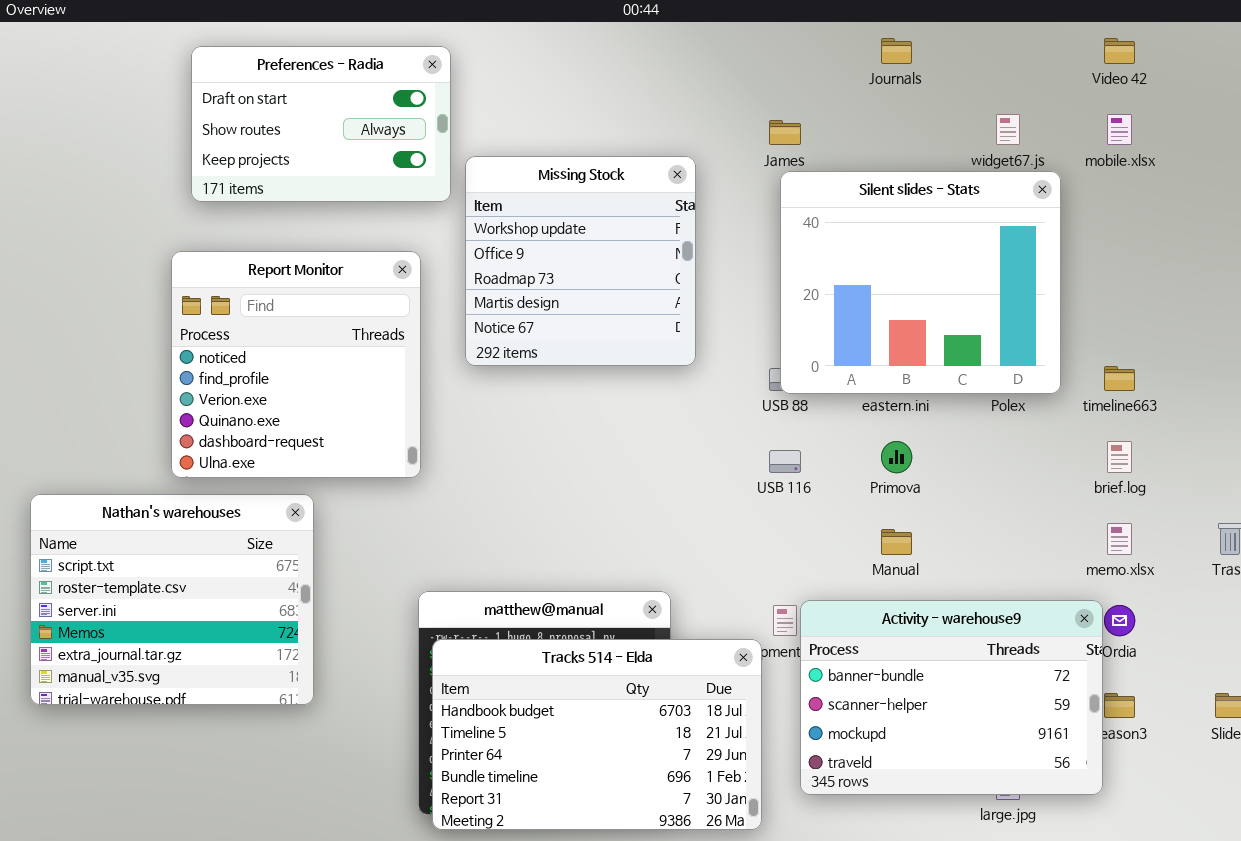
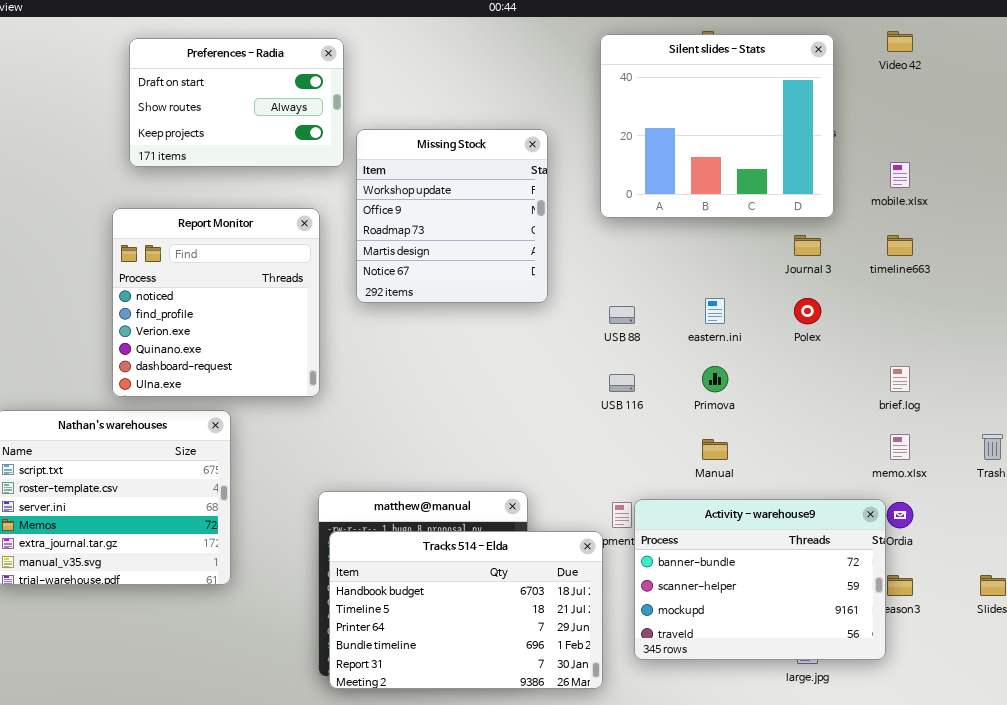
mobile.xlsx: [1107,114,1132,145] -> [890,162,910,188], moved
Silent slides - Stats: [780,171,1061,394] -> [600,34,834,218], moved
timeline663: [1104,366,1135,391] -> [887,235,913,256], moved

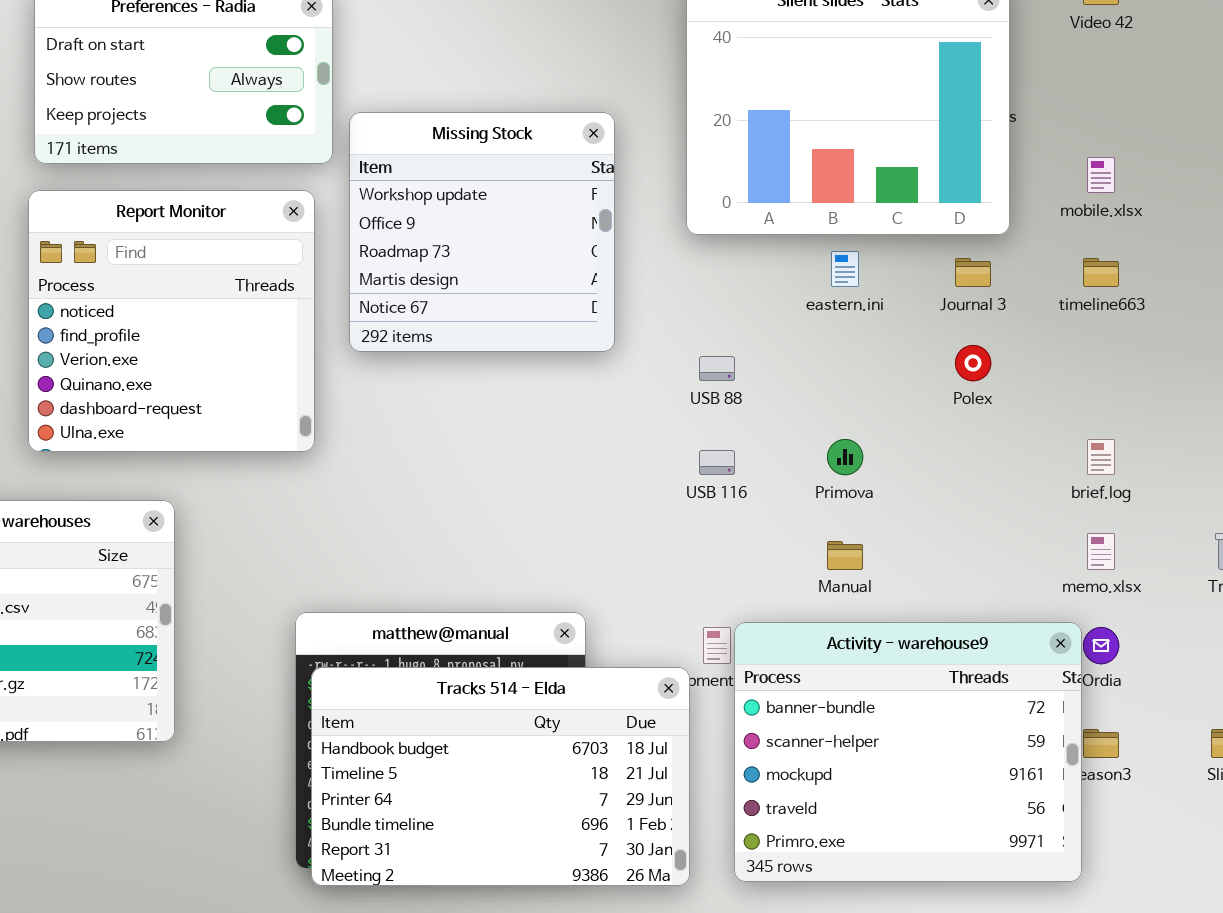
Report Monitor: [112,208,320,397] -> [28,190,315,452], moved
eastern.ini: [705,298,725,324] -> [831,251,859,287], moved
Activity - warehouse9: [634,499,886,660] -> [734,622,1082,882], resized

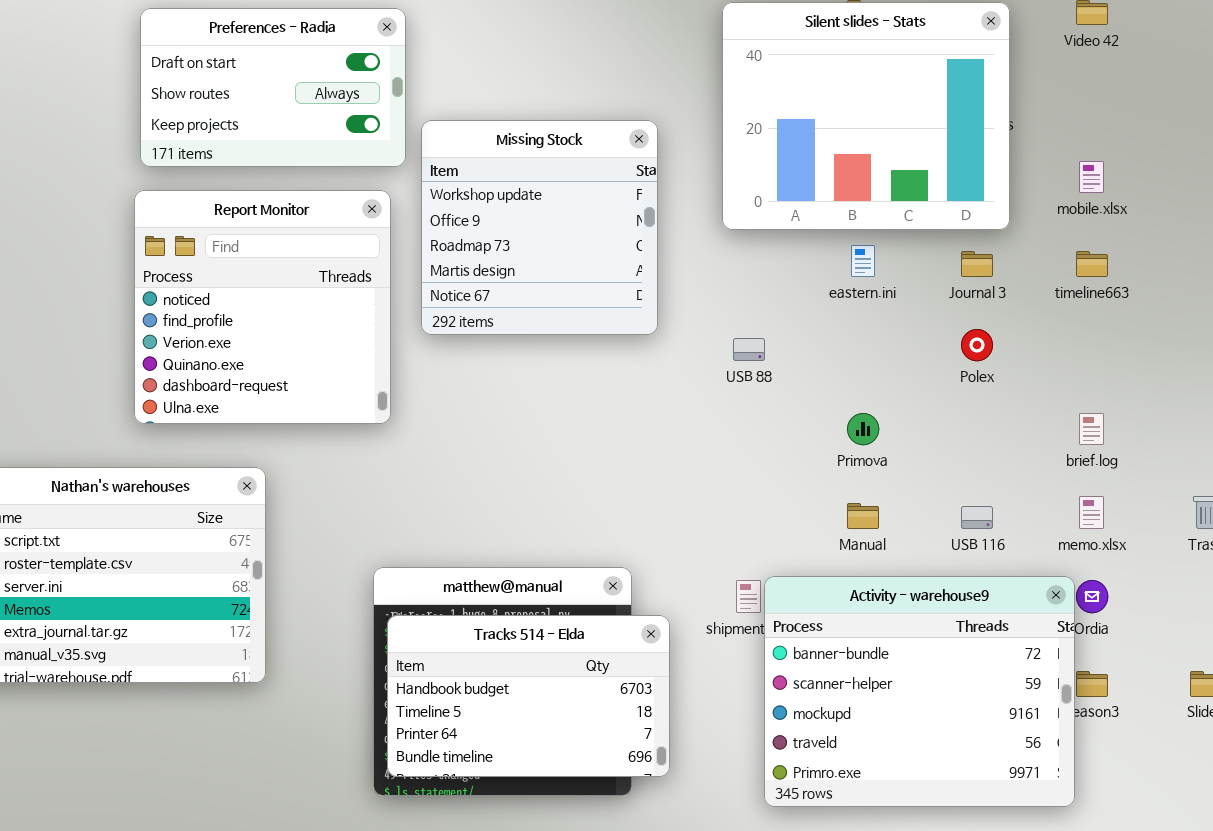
USB 116: [699,450,735,475] -> [961,506,993,529], moved
Tracks 514 - Elda: [311,667,690,886] -> [387,615,670,777], resized

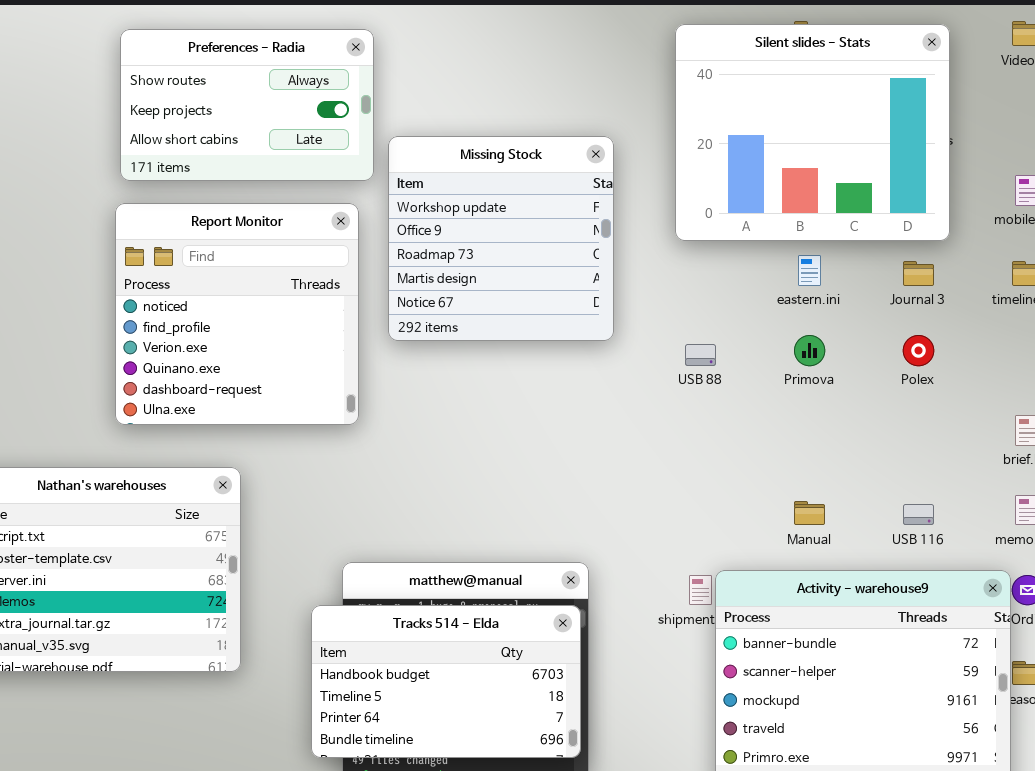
Preferences - Radia: [140,8,406,167] -> [120,29,374,181], scrolled down 1 row
Primova: [847,413,879,445] -> [794,335,825,366], moved
Tracks 514 - Elda: [387,615,670,777] -> [311,605,581,758], moved

